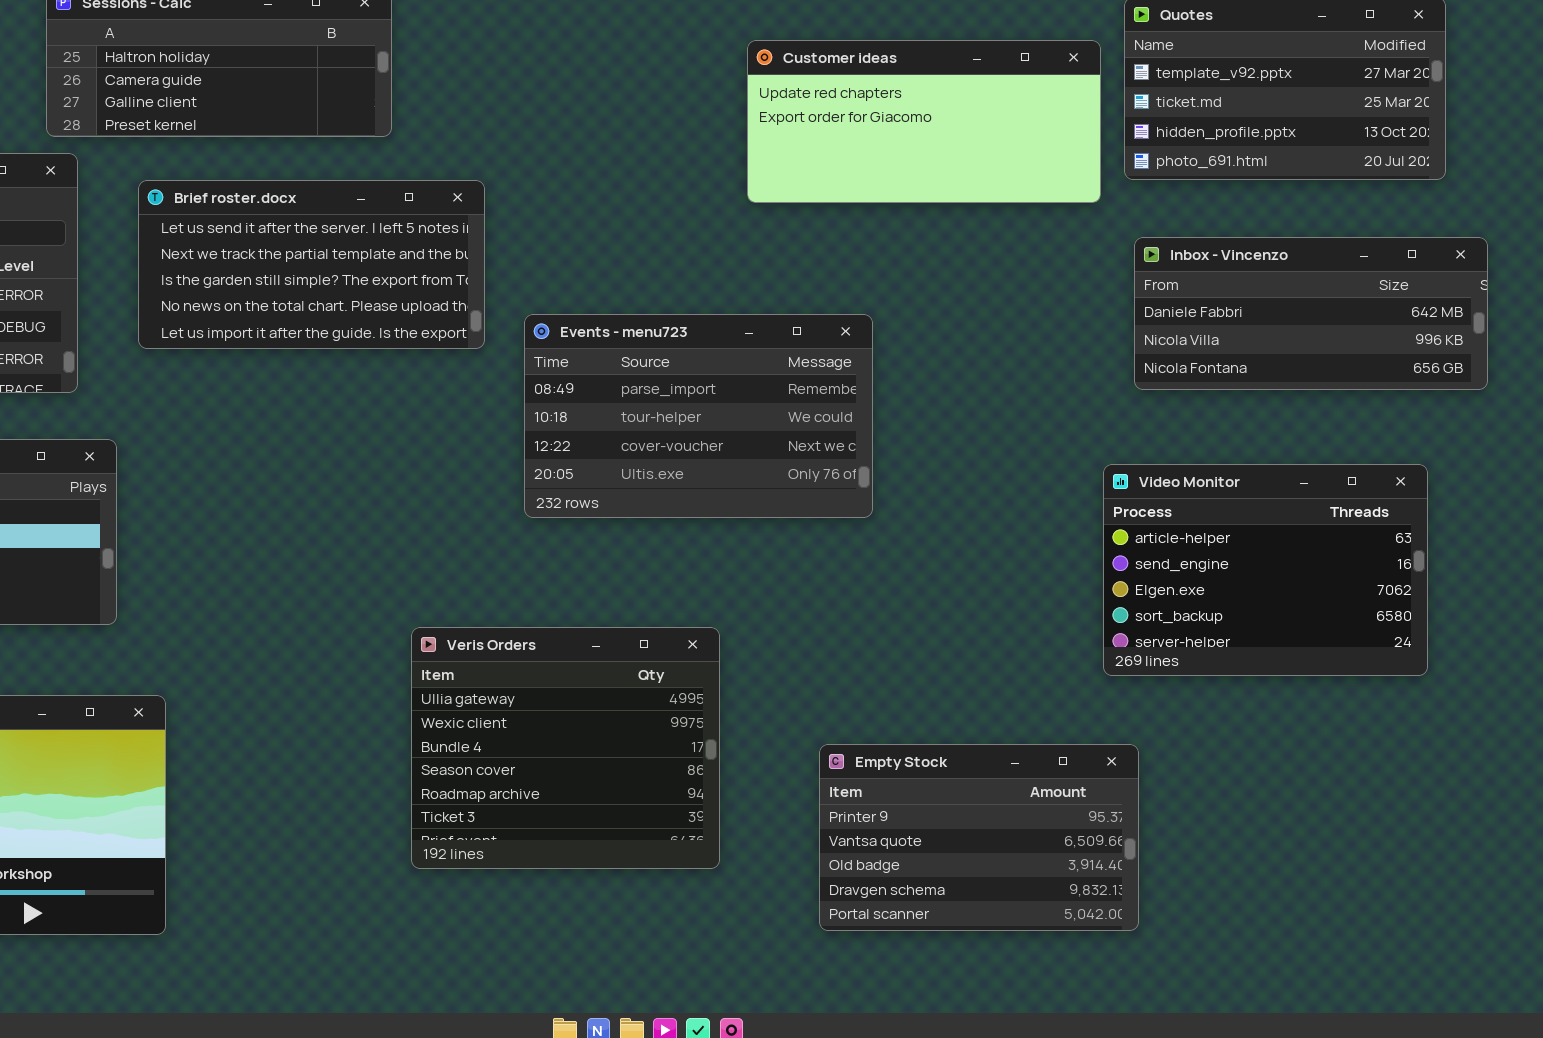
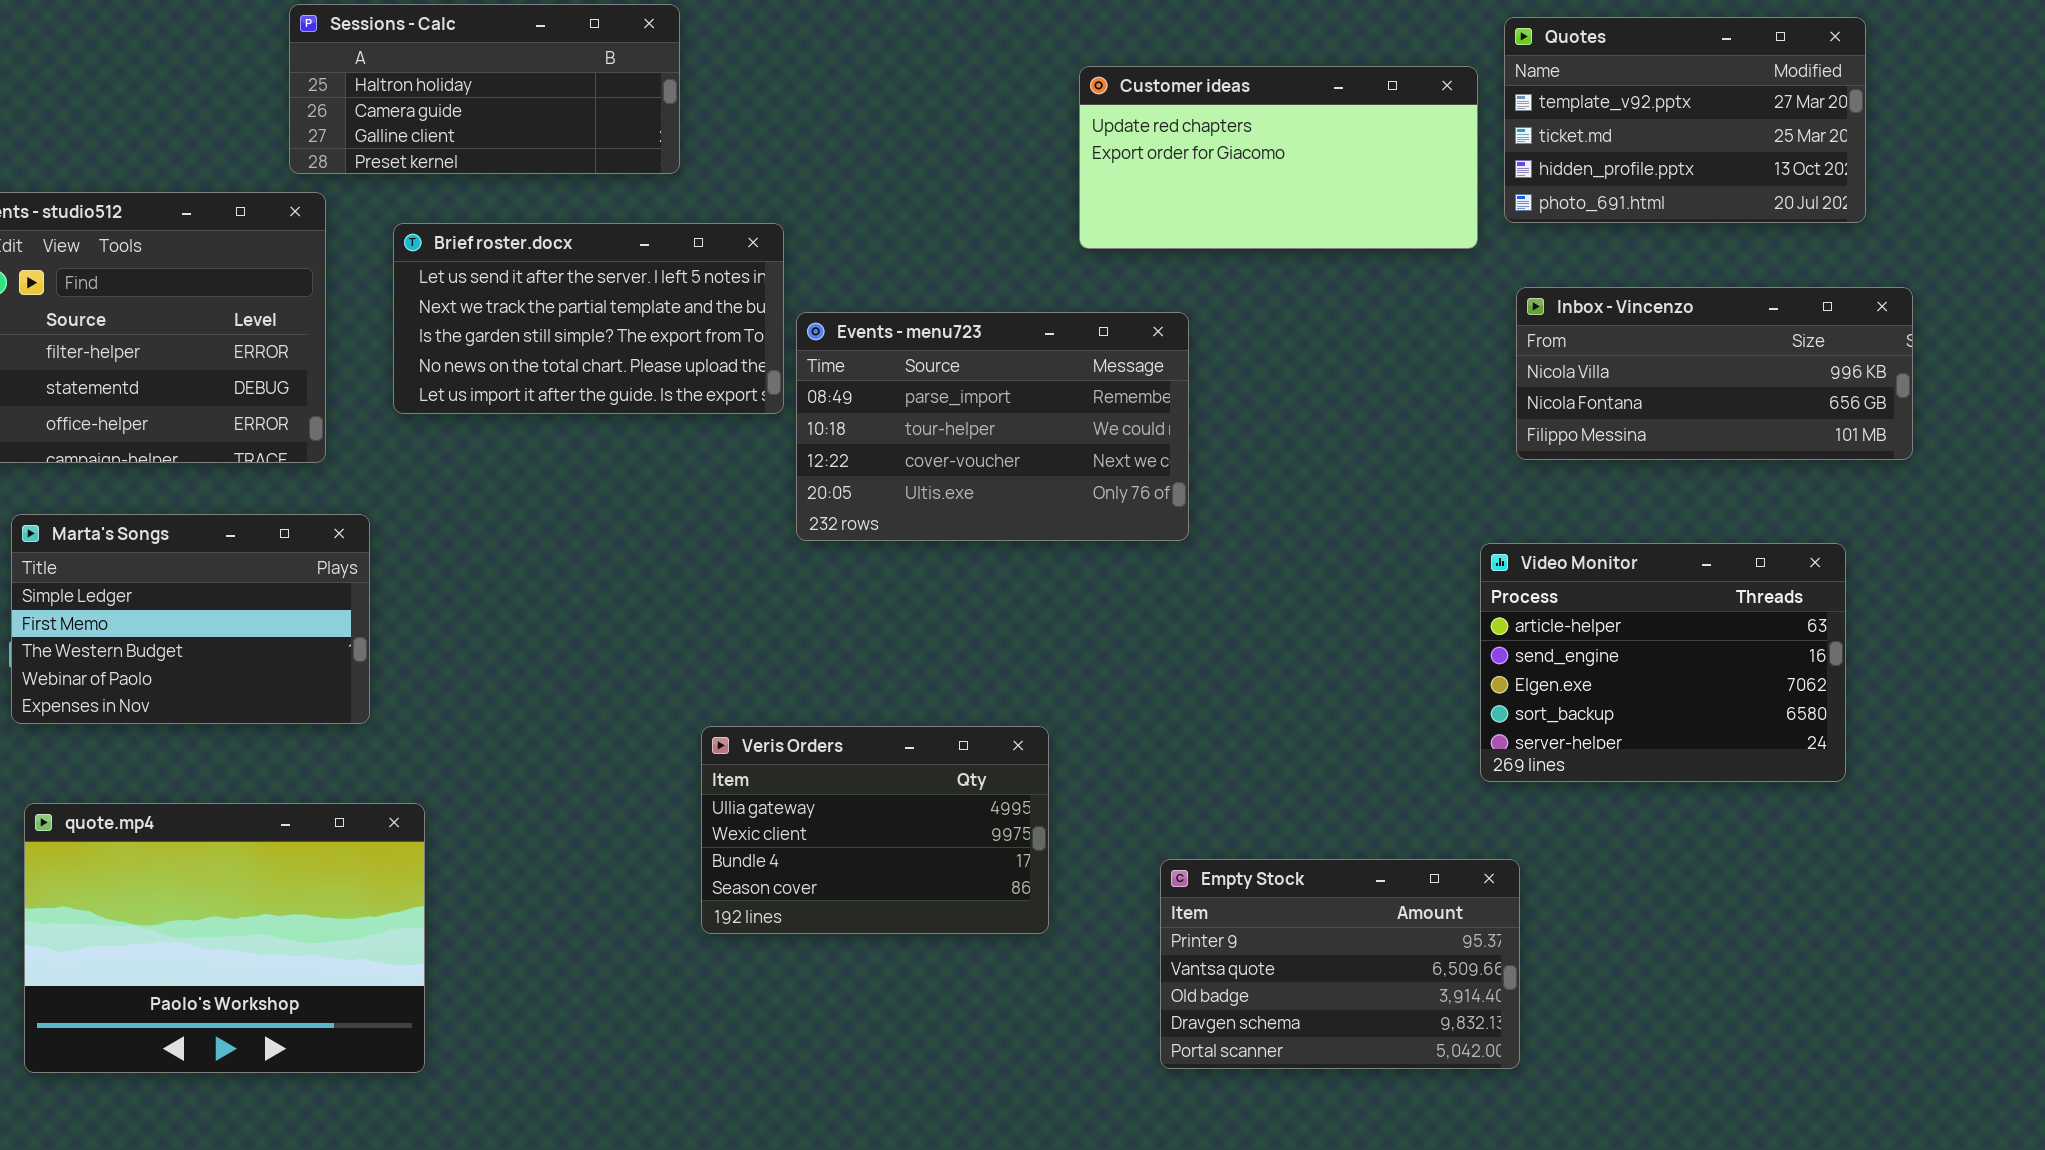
Inbox - Vincenzo: [1134,237,1488,390] -> [1516,287,1913,460], scrolled down 1 row
Events - menu723: [524,314,873,518] -> [796,312,1189,541], moved
Veris Orders: [411,627,720,869] -> [701,726,1049,934], resized

